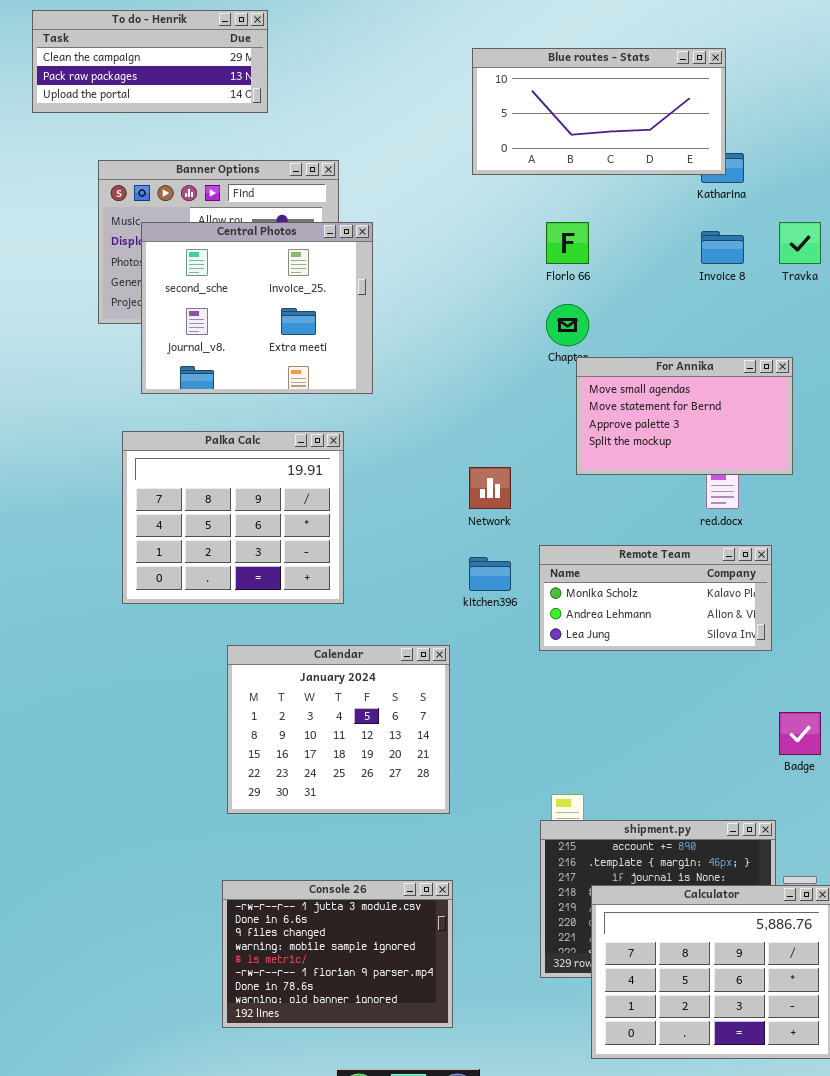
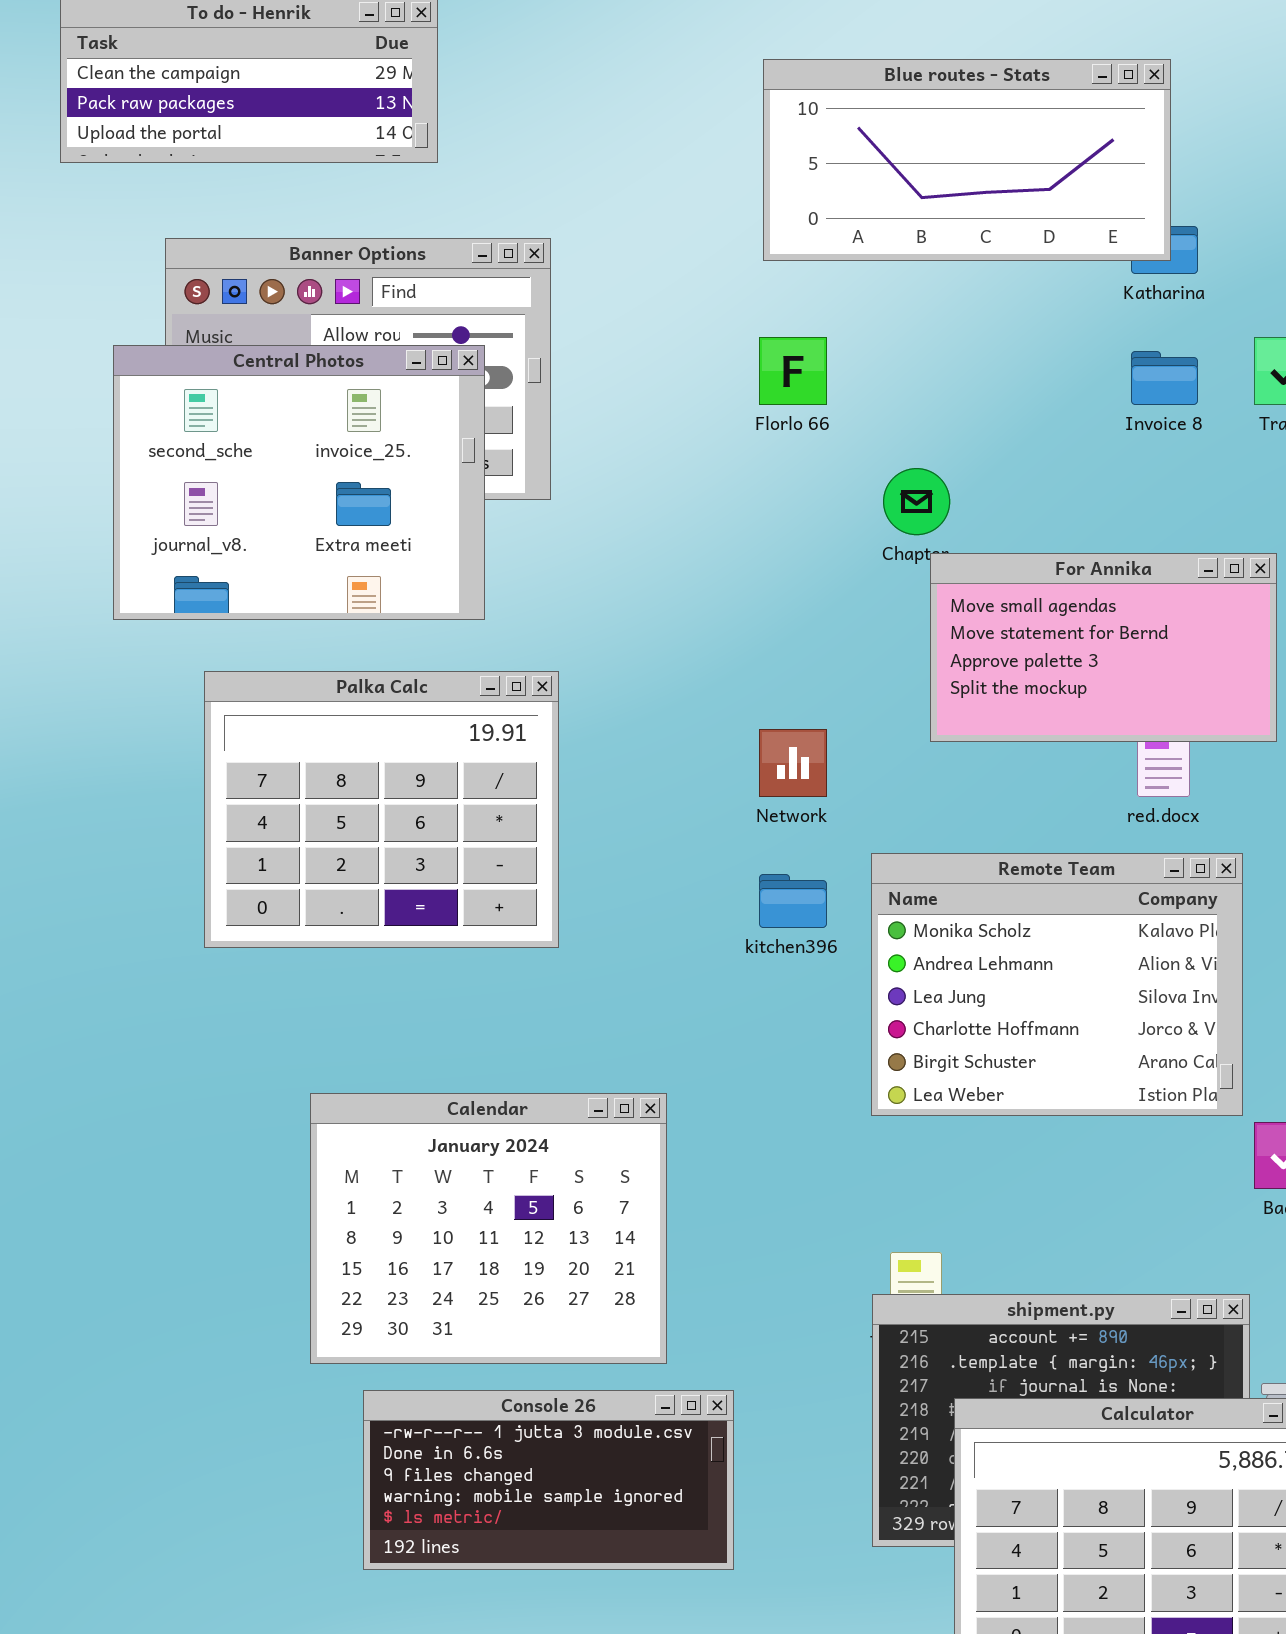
Central Photos: [141,222,373,394] -> [113,345,485,620], moved
Florlo 66: [546,222,589,264] -> [759,337,827,405], moved
Remote Team: [539,545,772,651] -> [871,853,1243,1116], resized
Calendar: [227,645,450,814] -> [310,1093,667,1364], moved
Console 26: [222,880,453,1028] -> [363,1390,734,1570], resized

